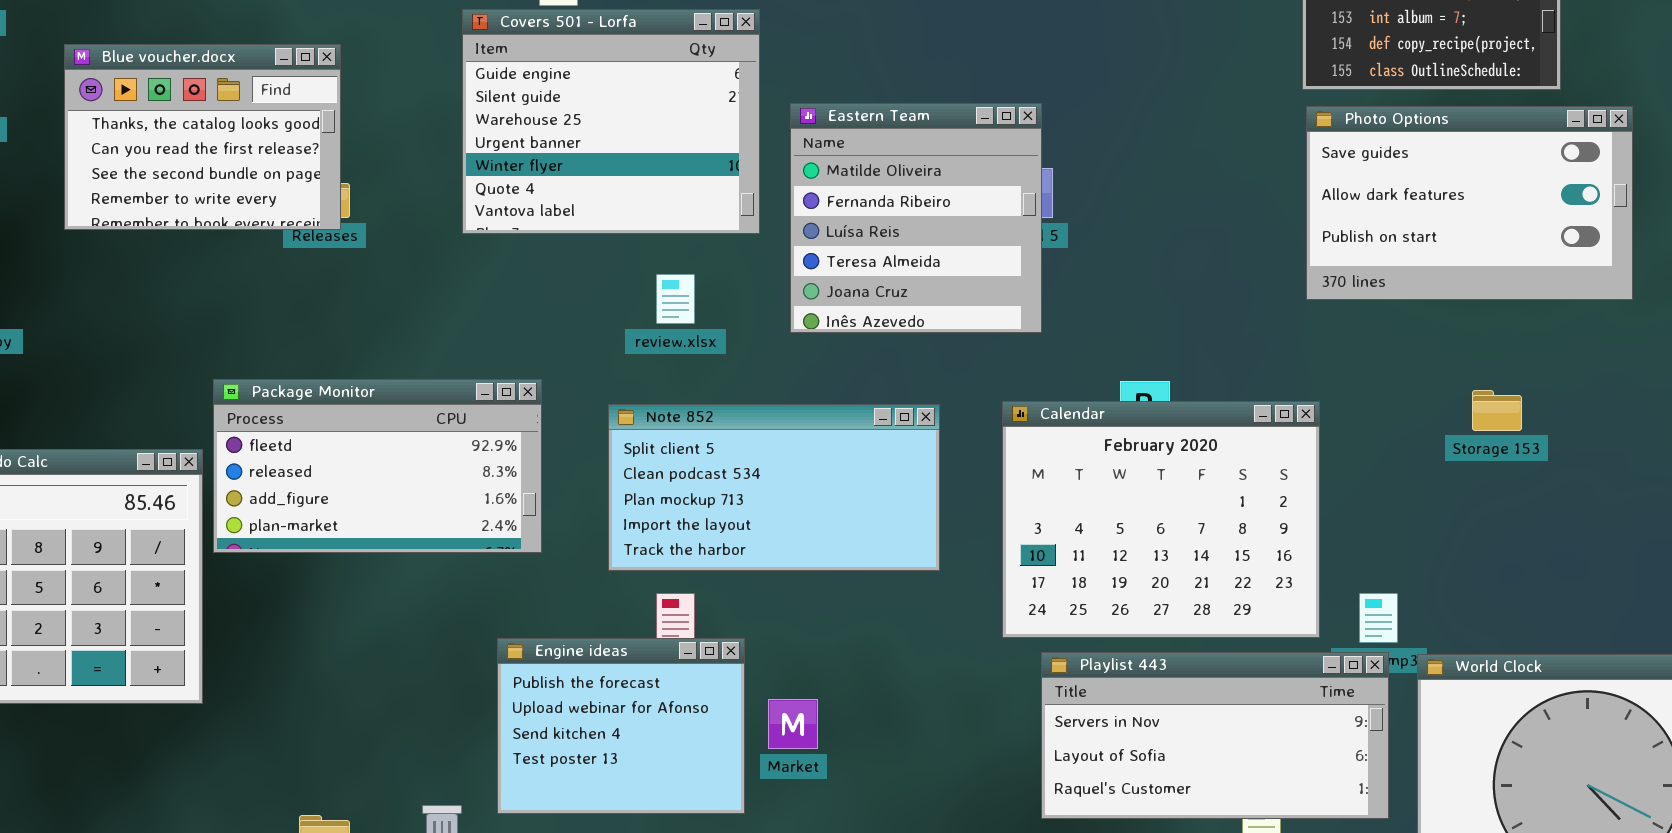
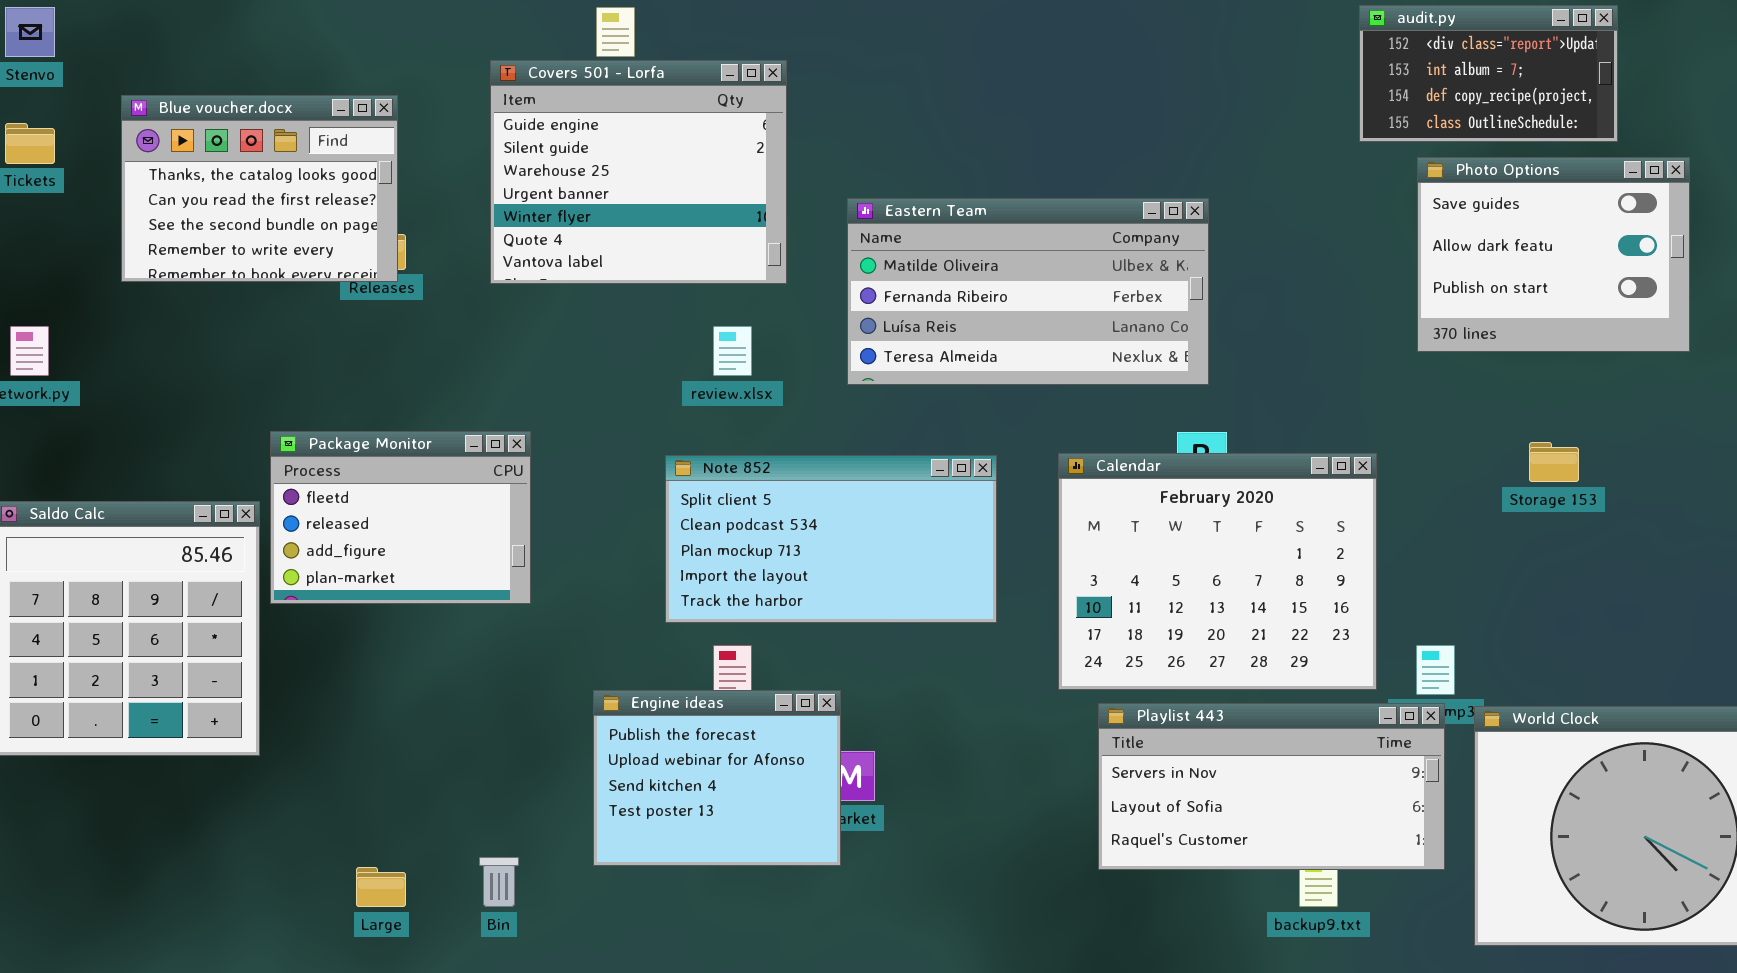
Covers 501 - Lorfa: [462,9,760,234] -> [490,60,787,284], moved
Eastern Team: [790,103,1042,333] -> [847,198,1209,385], resized
Photo Options: [1306,106,1633,300] -> [1417,157,1690,352], resized
Package Monitor: [213,379,542,553] -> [270,431,531,604], resized
Engine ideas: [497,638,745,814] -> [593,690,841,866], moved

